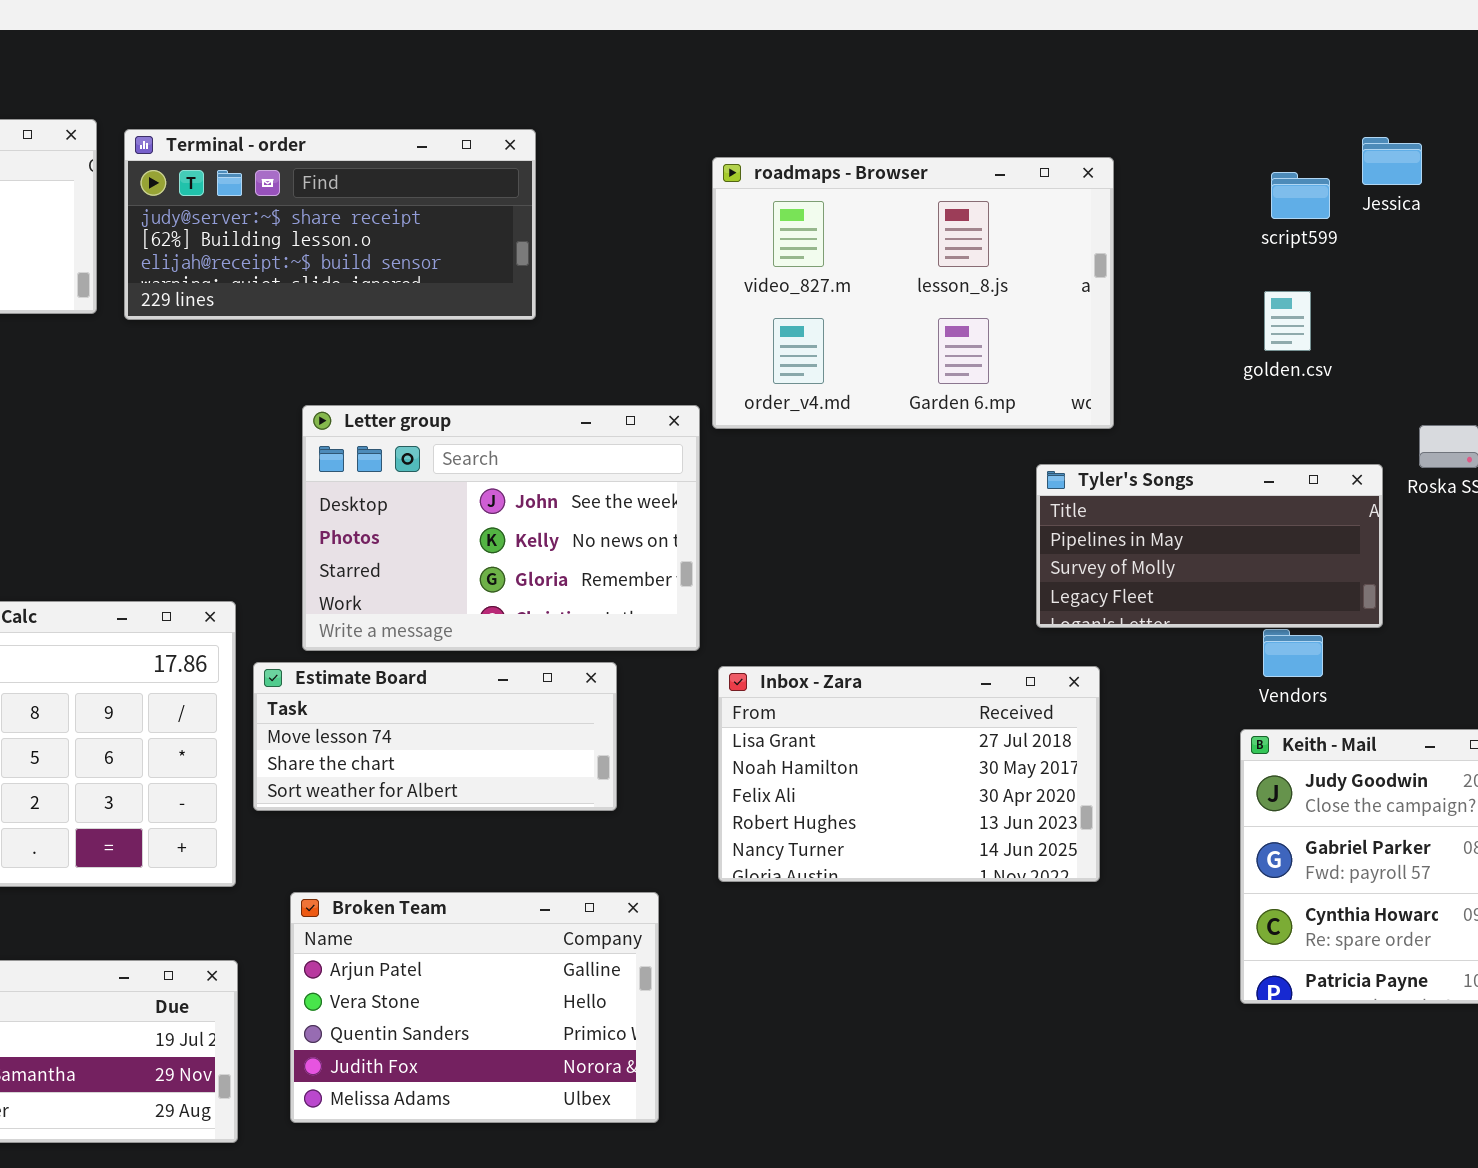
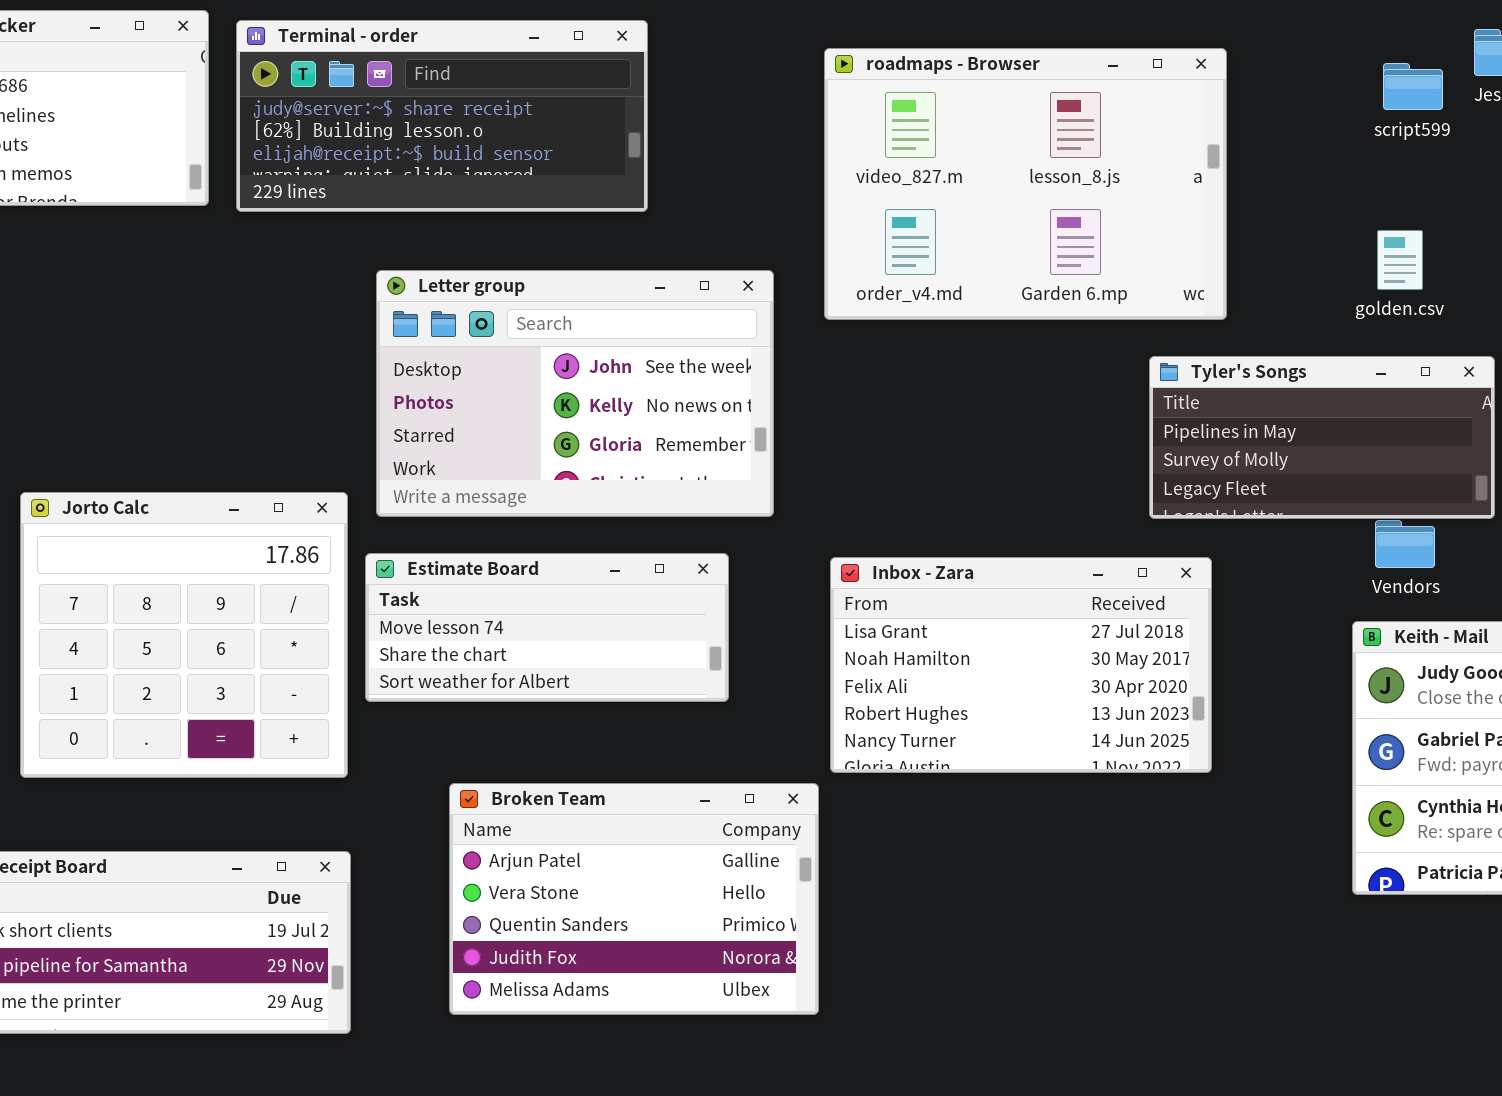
golden.csv: [1264,291,1311,351] -> [1377,230,1423,290], moved
Letter group: [302,405,700,651] -> [376,270,774,517], moved
Broken Team: [290,892,659,1123] -> [449,783,819,1015], moved

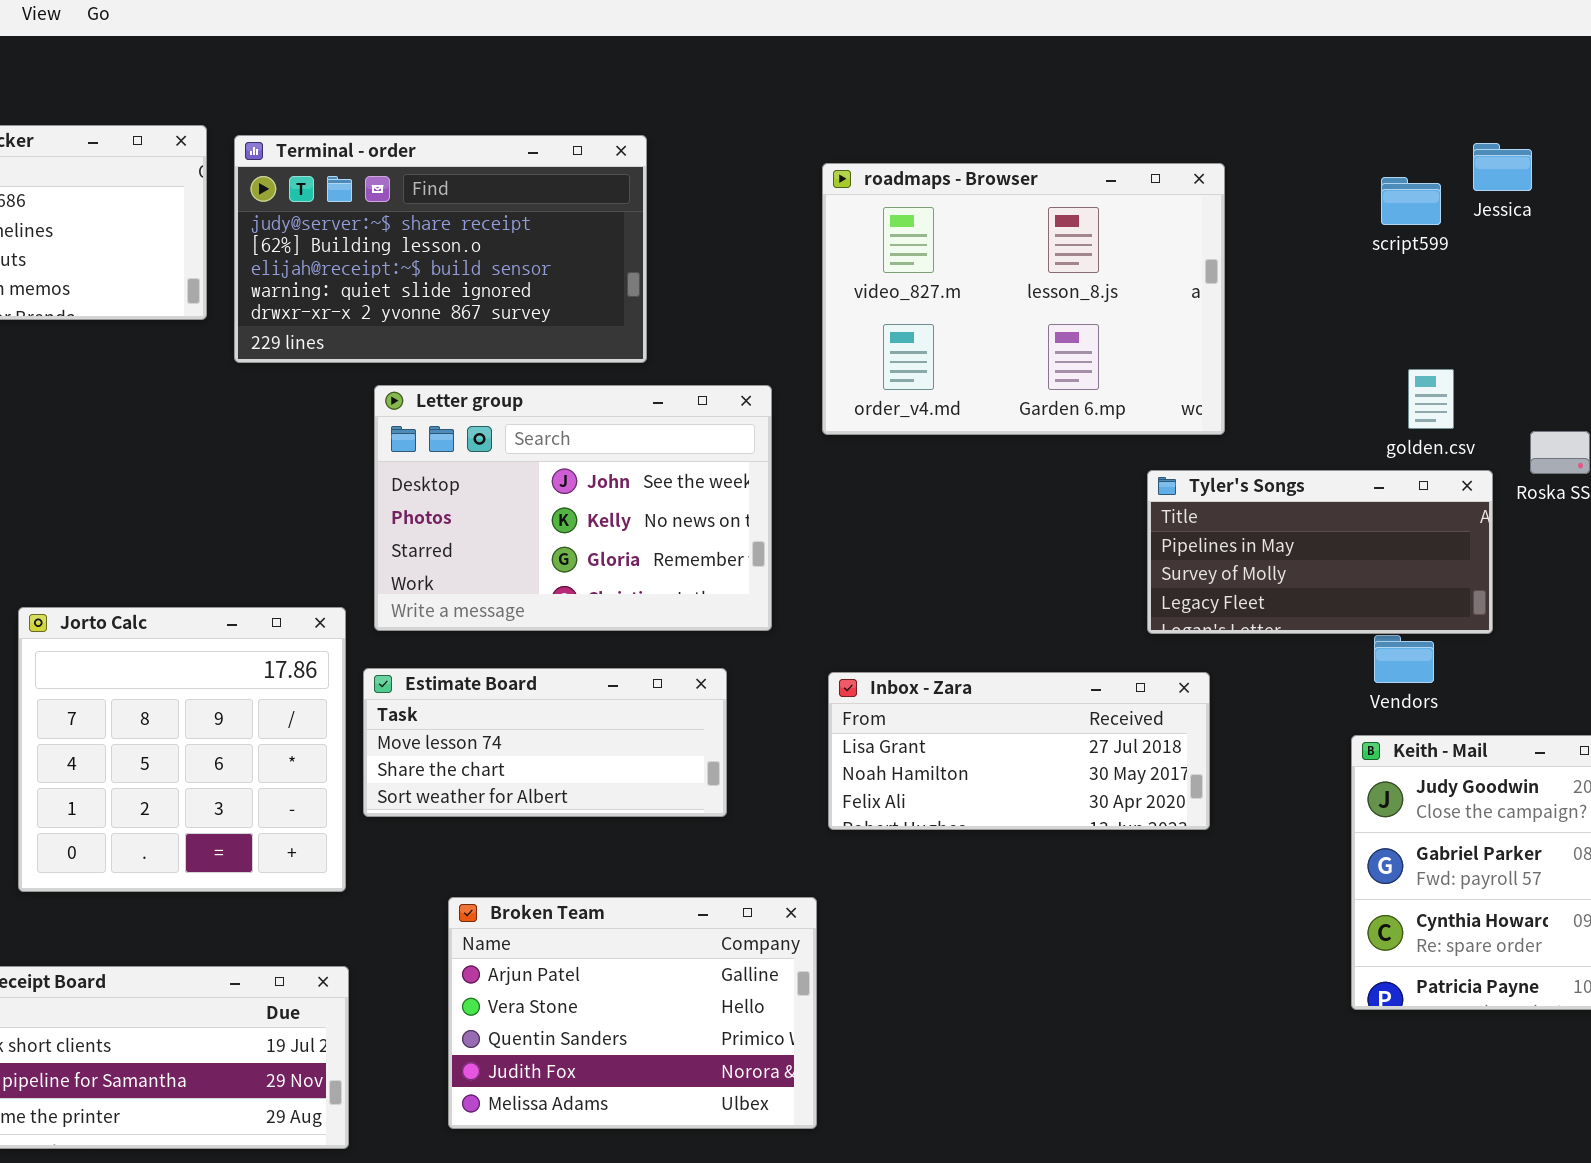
Terminal - order: [236,20,648,212] -> [234,135,647,363], resized
golden.csv: [1377,230,1423,290] -> [1408,369,1454,429], moved
Inbox - Zara: [830,557,1212,773] -> [828,672,1210,830], resized

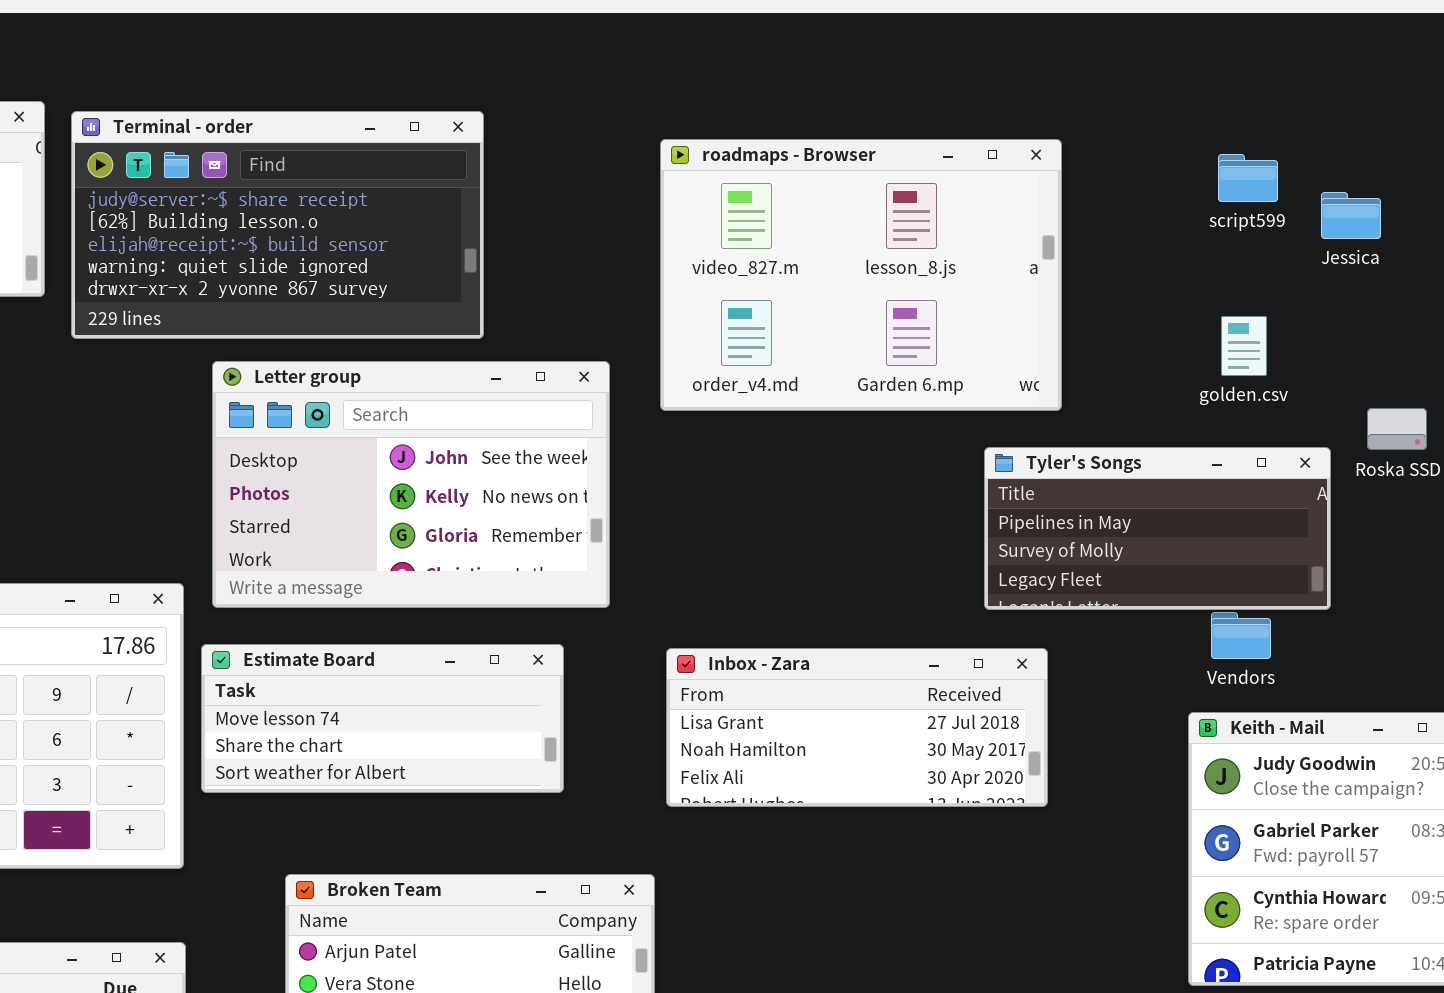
Jessica: [1473,143,1532,191] -> [1321,192,1381,239], moved
golden.csv: [1408,369,1454,429] -> [1221,316,1267,376], moved

